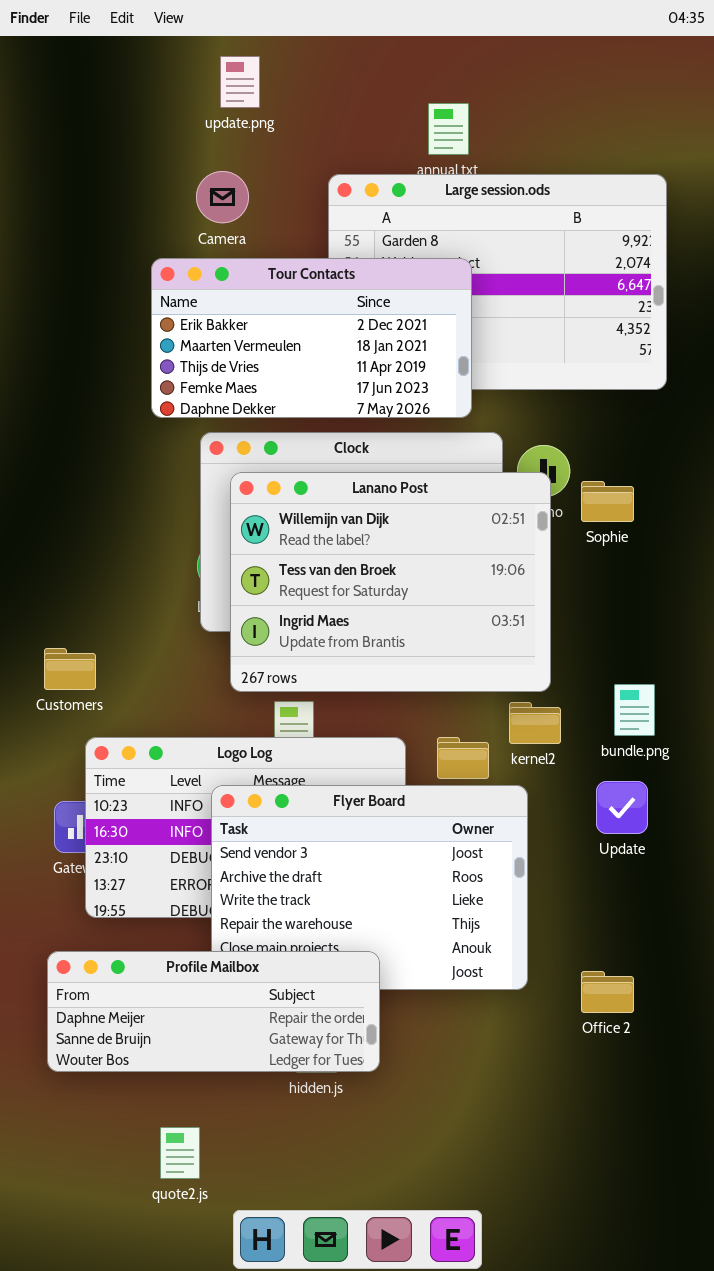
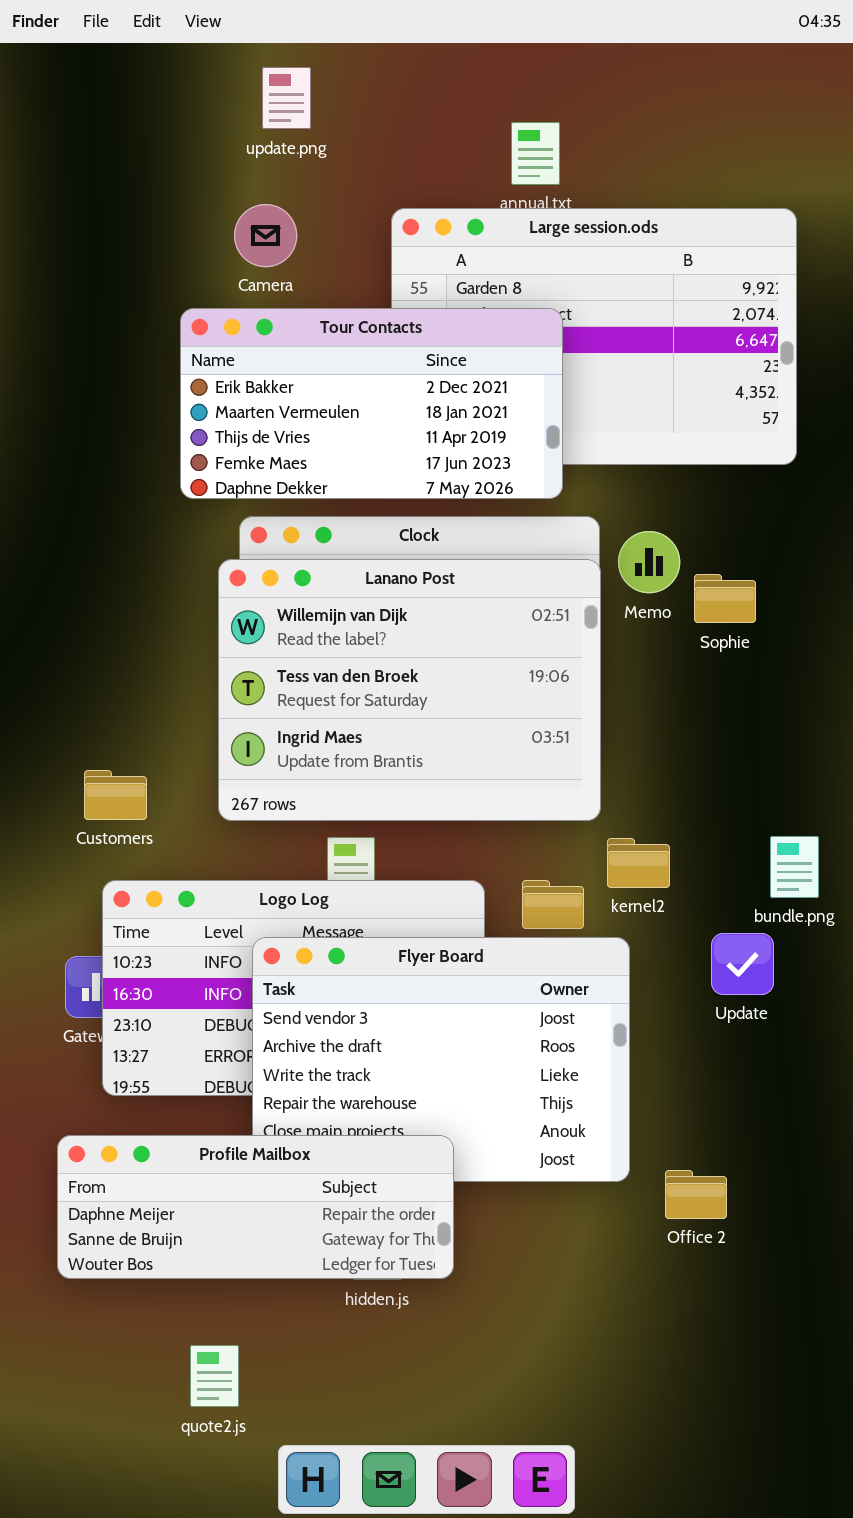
Lanano Post: [230,472,551,692] -> [218,559,601,821], moved
Customers: [44,648,96,690] -> [84,770,147,820], moved
bundle.png: [614,684,655,736] -> [770,836,819,898], moved
Office 2: [581,971,634,1013] -> [665,1170,727,1219], moved

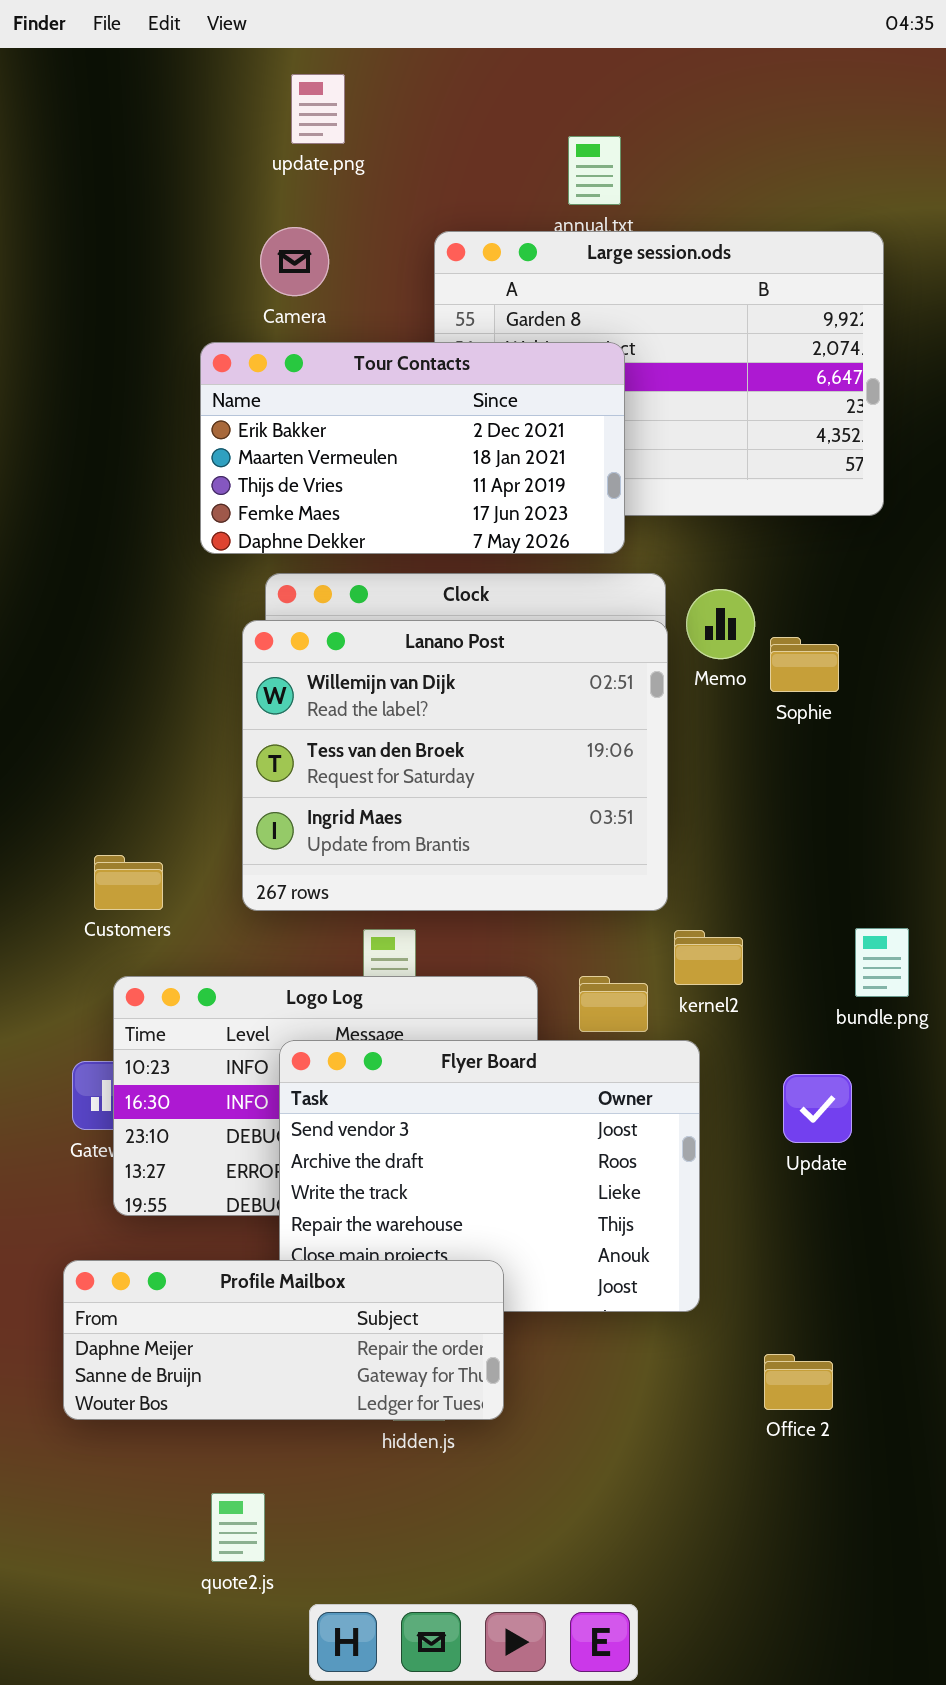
Update: [711,933,774,995] -> [783,1074,852,1143], moved
Office 2: [665,1170,727,1219] -> [764,1354,833,1410], moved

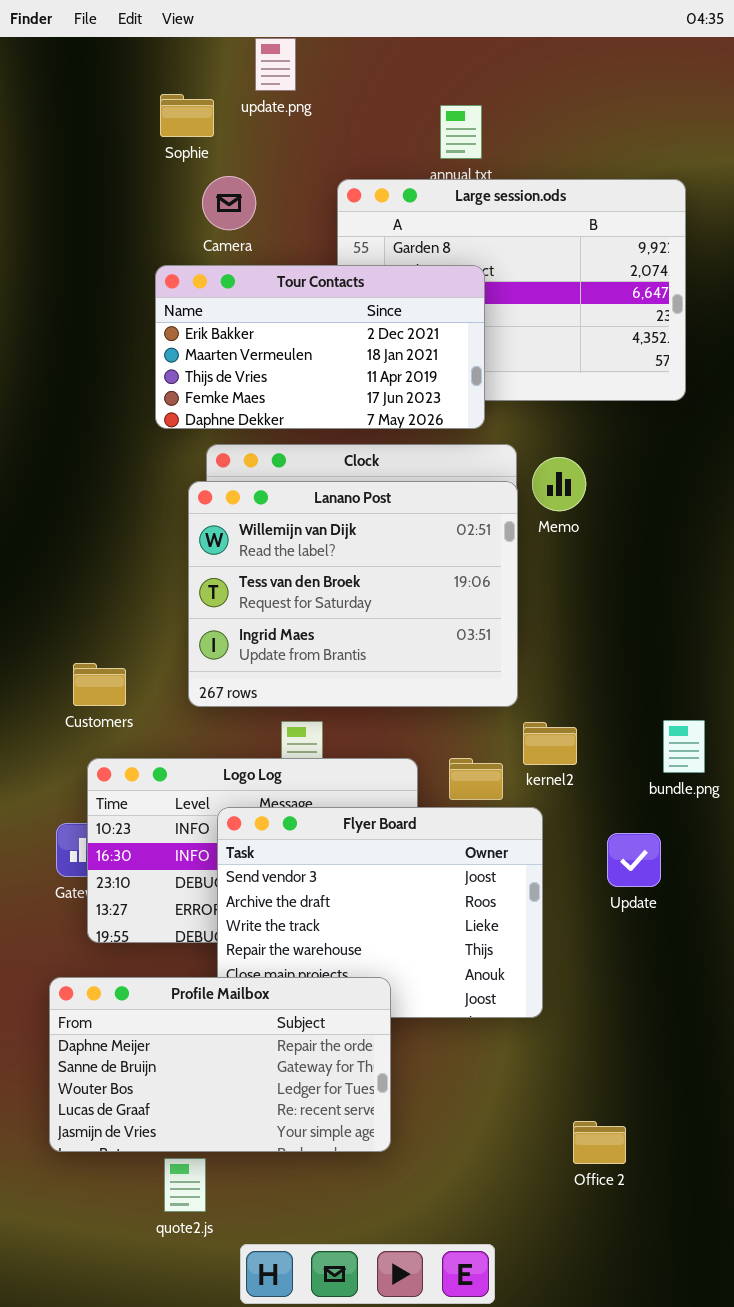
update.png: [291,74,345,144] -> [255,38,296,91], moved
Sophie: [770,637,839,692] -> [160,94,214,137], moved
Profile Mailbox: [63,1260,504,1420] -> [49,977,391,1152], resized
Office 2: [764,1354,833,1410] -> [573,1121,626,1164], moved

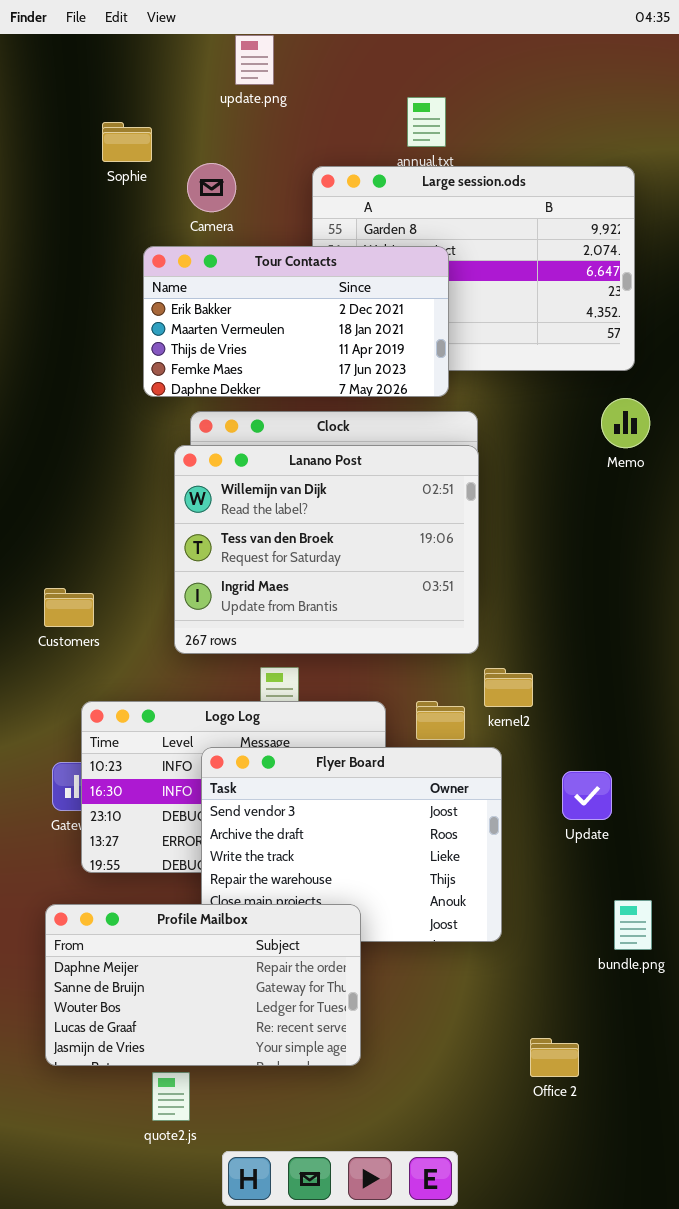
Sophie: [160,94,214,137] -> [102,122,152,162], moved
Memo: [532,457,586,511] -> [601,398,650,448], moved
Customers: [73,663,126,706] -> [44,588,94,627], moved
bundle.png: [663,720,705,773] -> [614,900,652,950], moved

